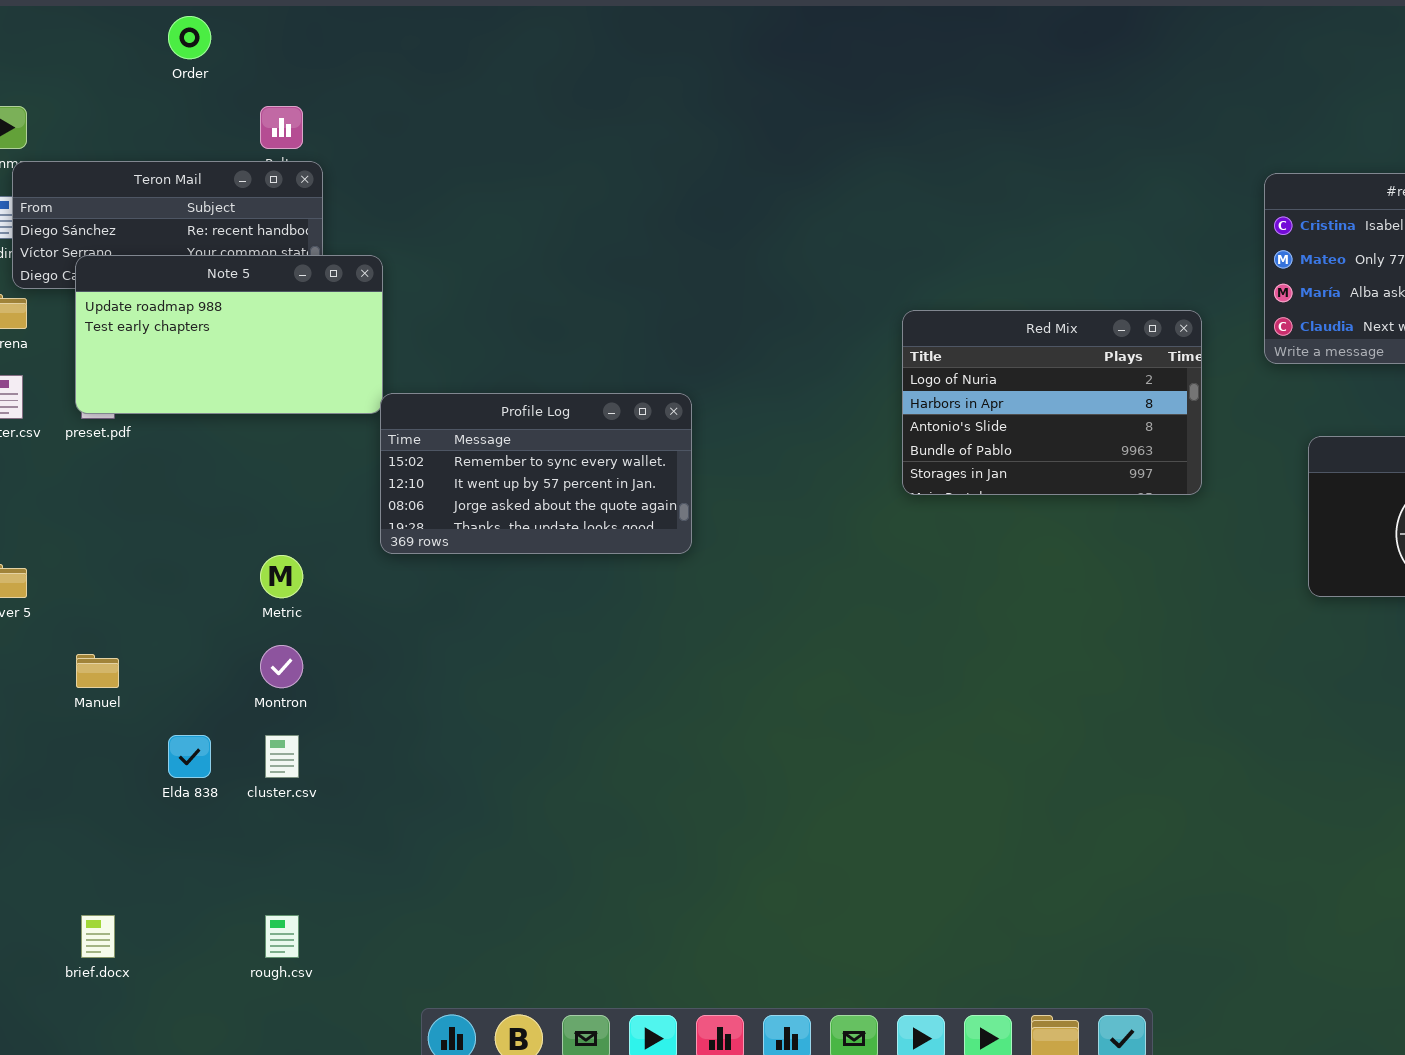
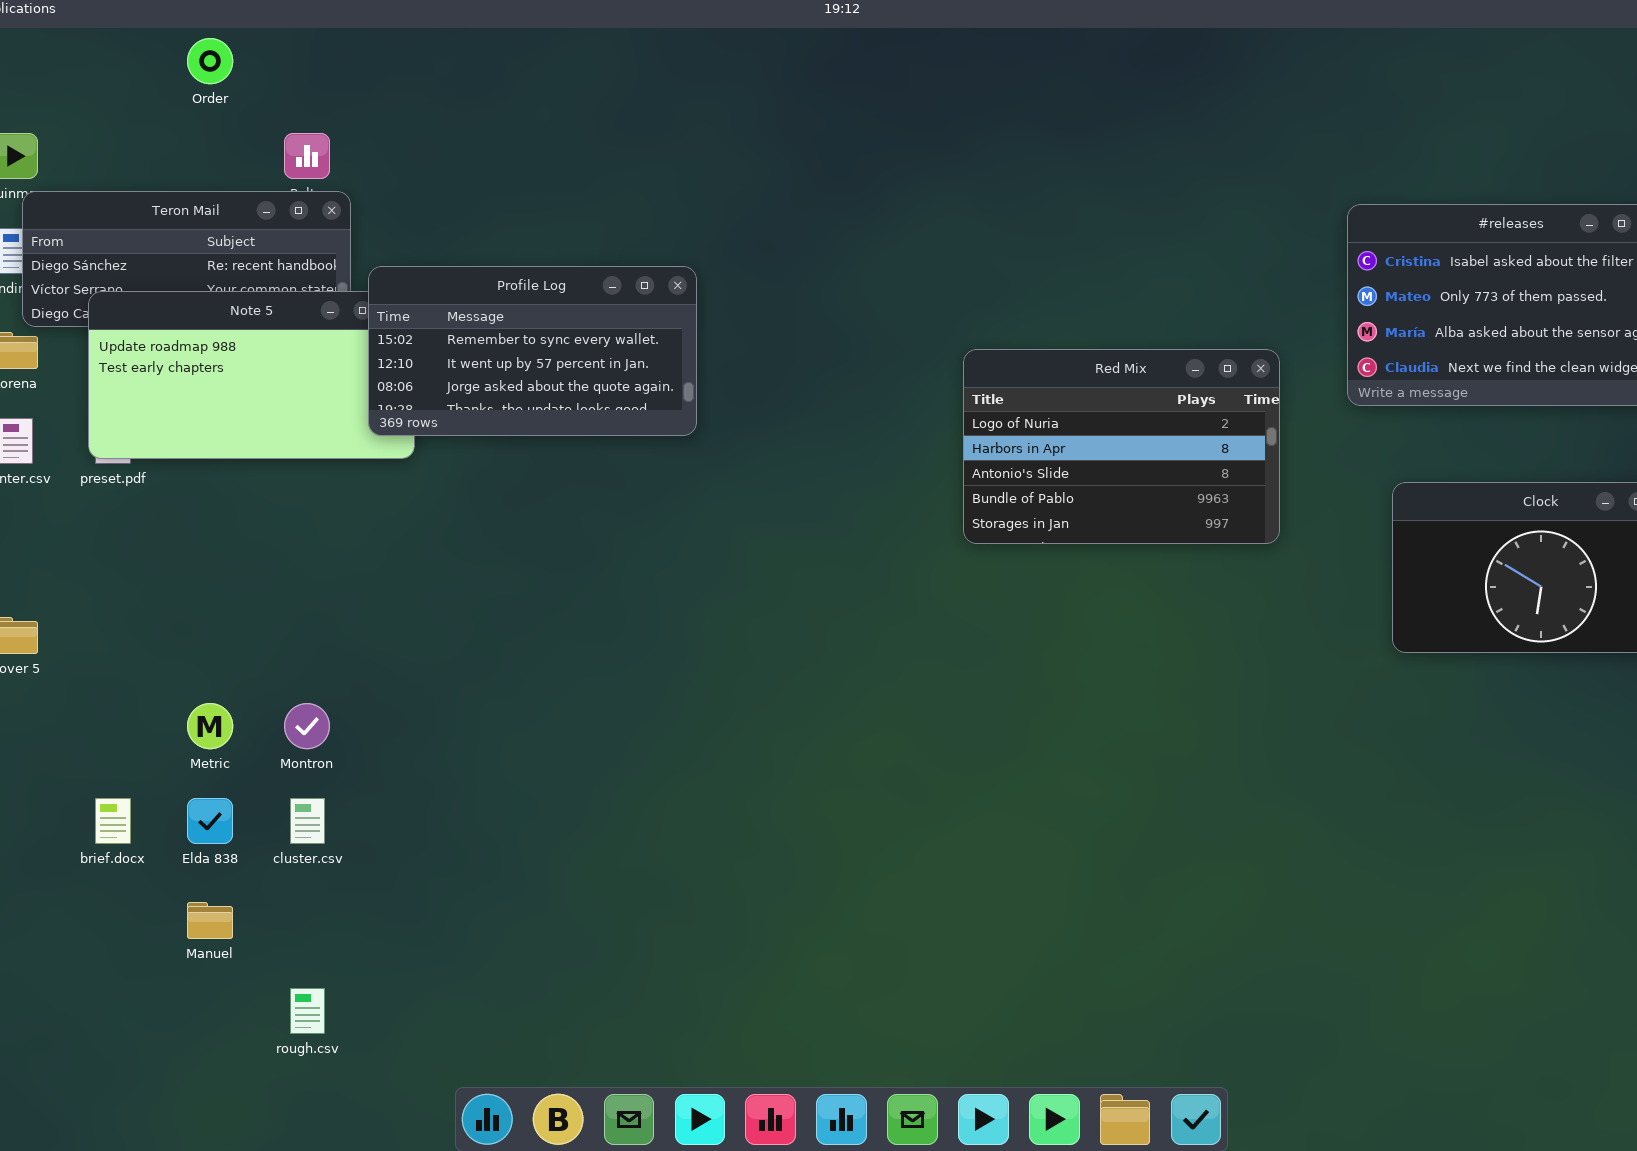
Profile Log: [380,393,692,554] -> [368,266,697,436], moved
Metric: [260,555,303,598] -> [187,703,233,749], moved
Manuel: [76,654,119,688] -> [187,902,233,939], moved
brief.docx: [81,915,115,958] -> [95,798,131,844], moved

